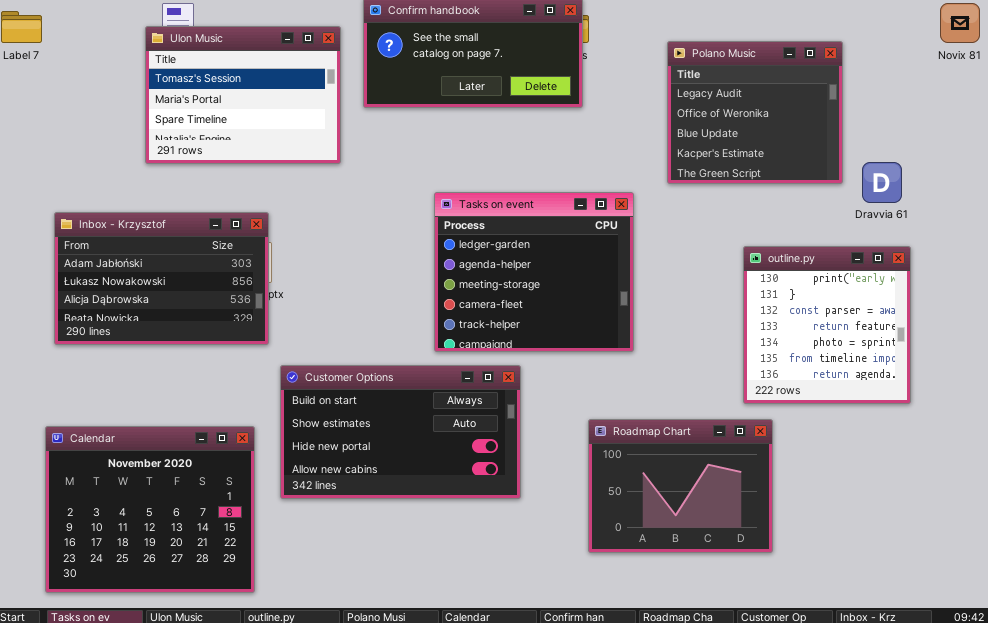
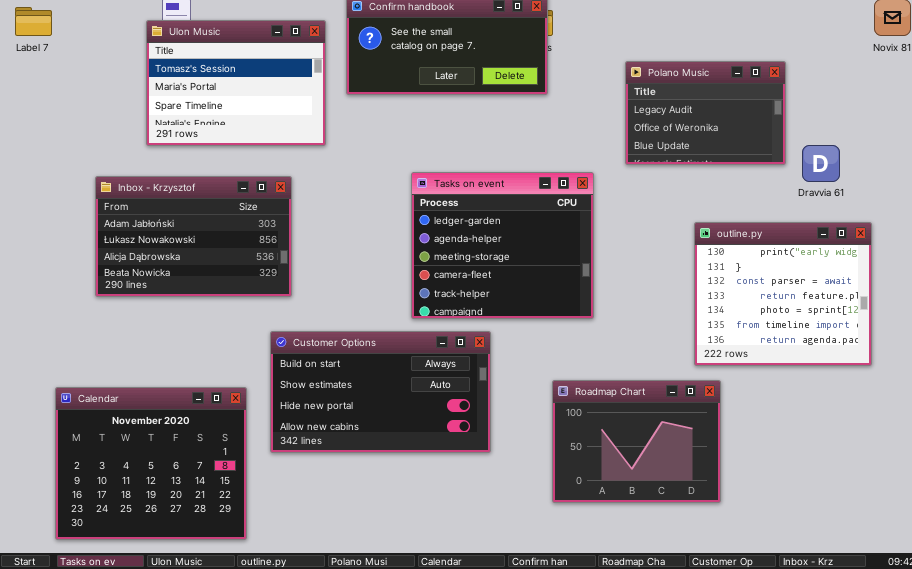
Polano Music: [667,41,843,184] -> [625,61,786,165], resized
Inbox - Krzysztof: [54,212,269,345] -> [95,176,292,297], moved
outline.py: [743,246,911,404] -> [694,222,872,366], resized

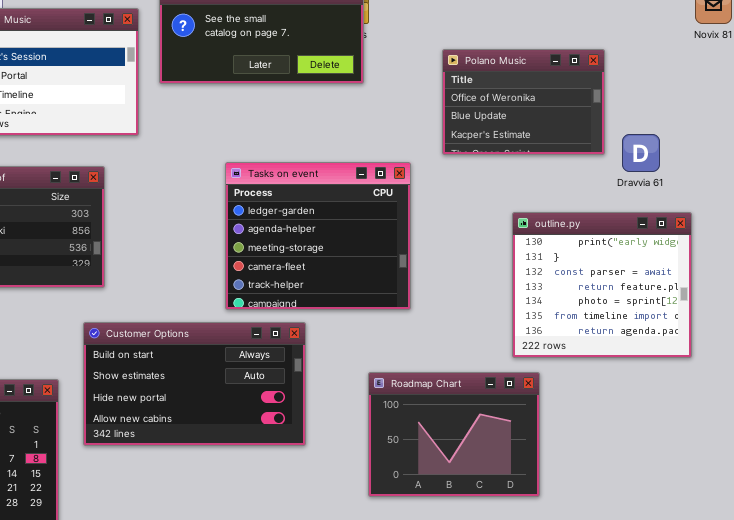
Polano Music: [625,61,786,165] -> [442,49,605,155], scrolled down 1 row

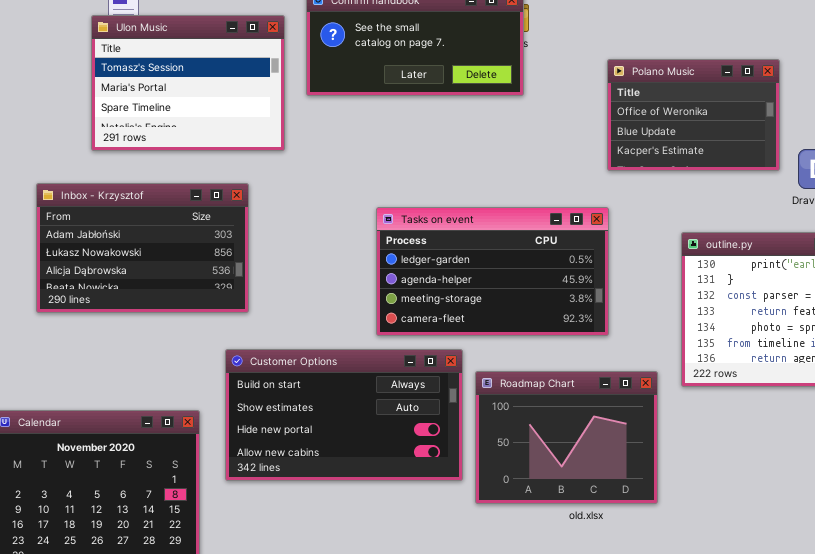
Tasks on event: [225,162,411,310] -> [376,207,609,336], resized
Roadmap Chart: [368,372,540,497] -> [475,371,658,504], moved

